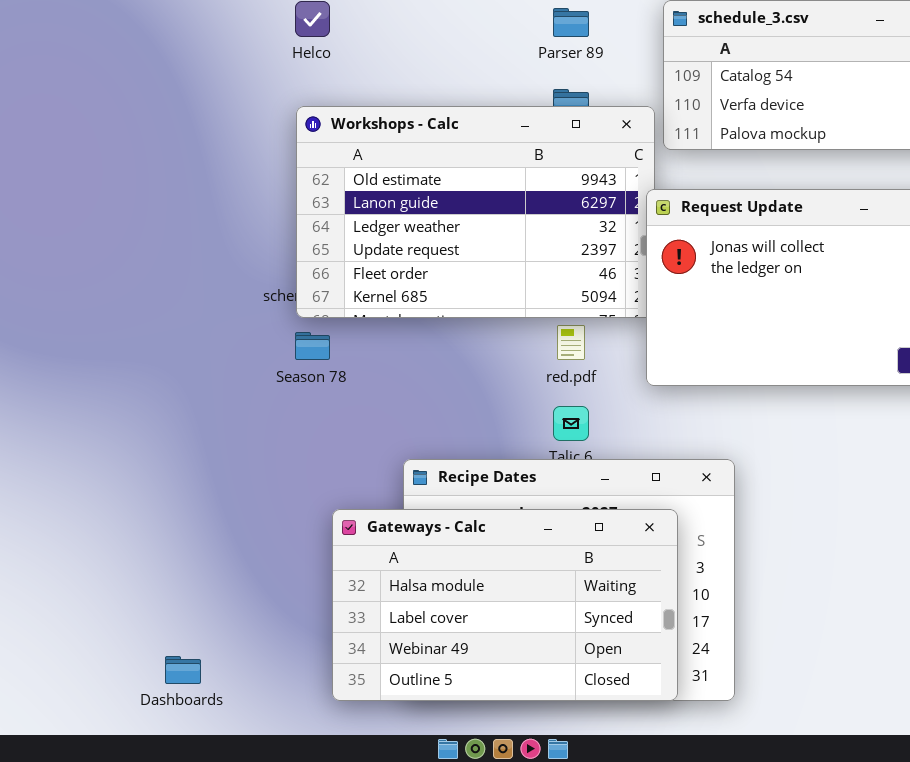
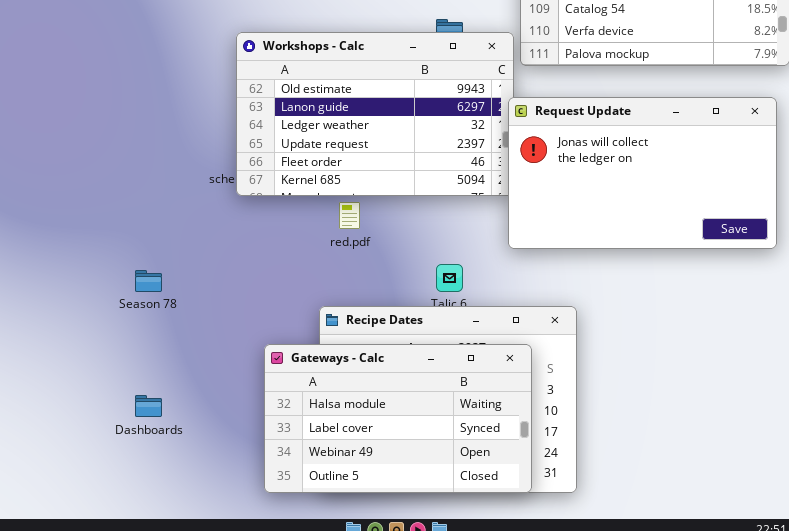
red.pdf: [557,325,585,360] -> [339,202,360,229], moved
Season 78: [295,332,330,360] -> [135,270,162,292], moved
Dashboards: [165,656,201,684] -> [135,395,162,417], moved

